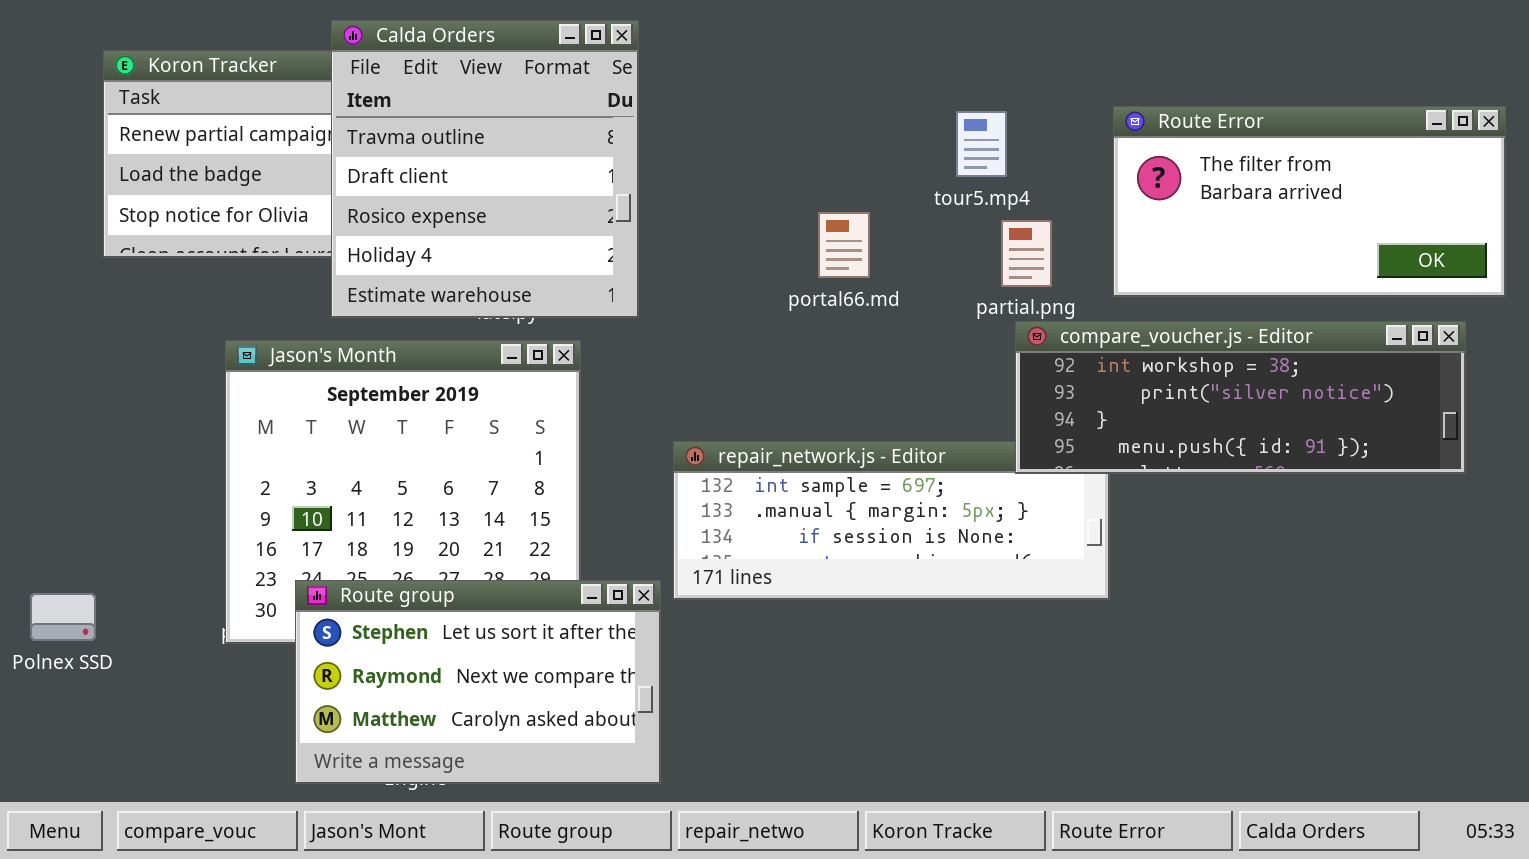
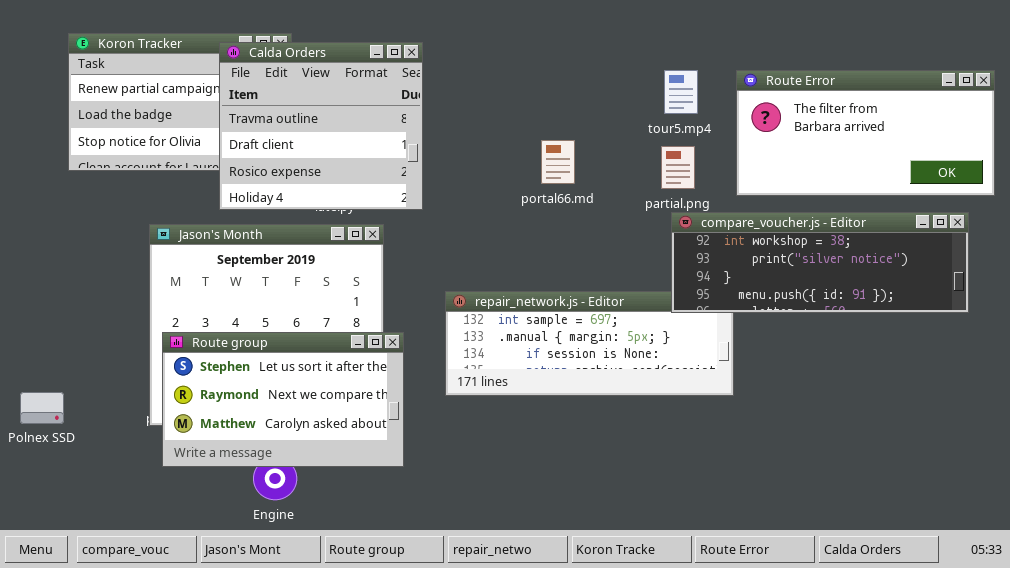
Calda Orders: [331,20,639,318] -> [219,42,423,210], resized
tour5.mp4: [956,111,1007,177] -> [664,70,698,114], moved
Route group: [295,580,661,784] -> [162,332,404,467], moved

